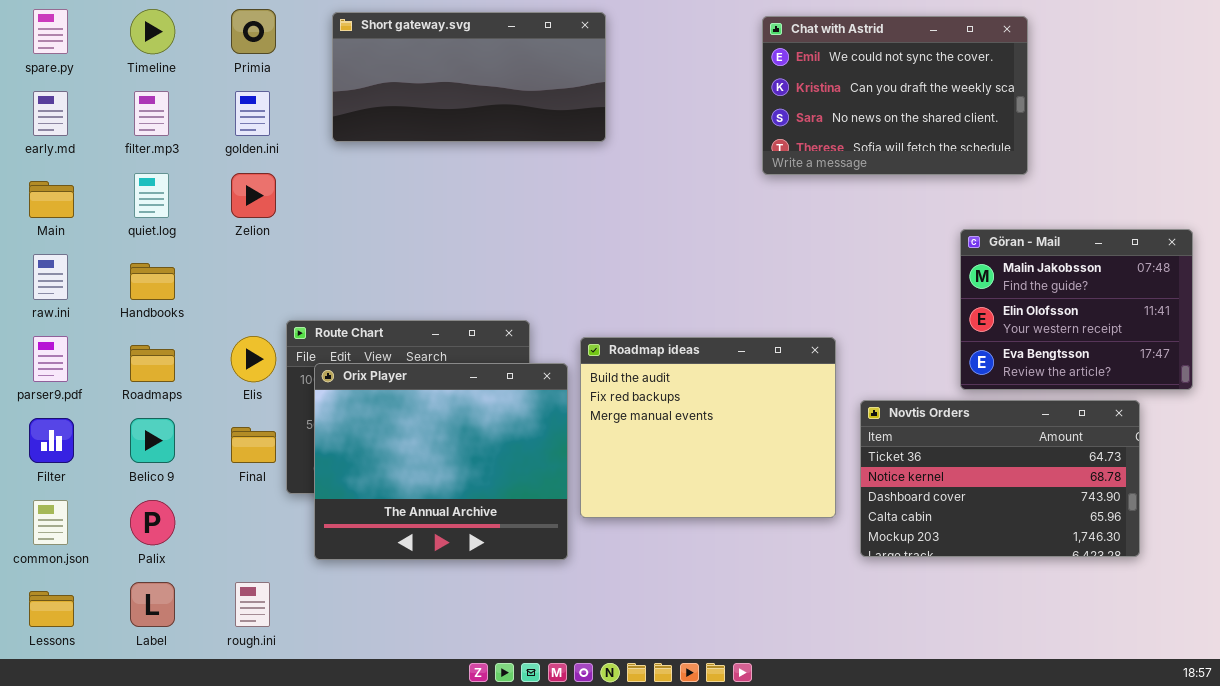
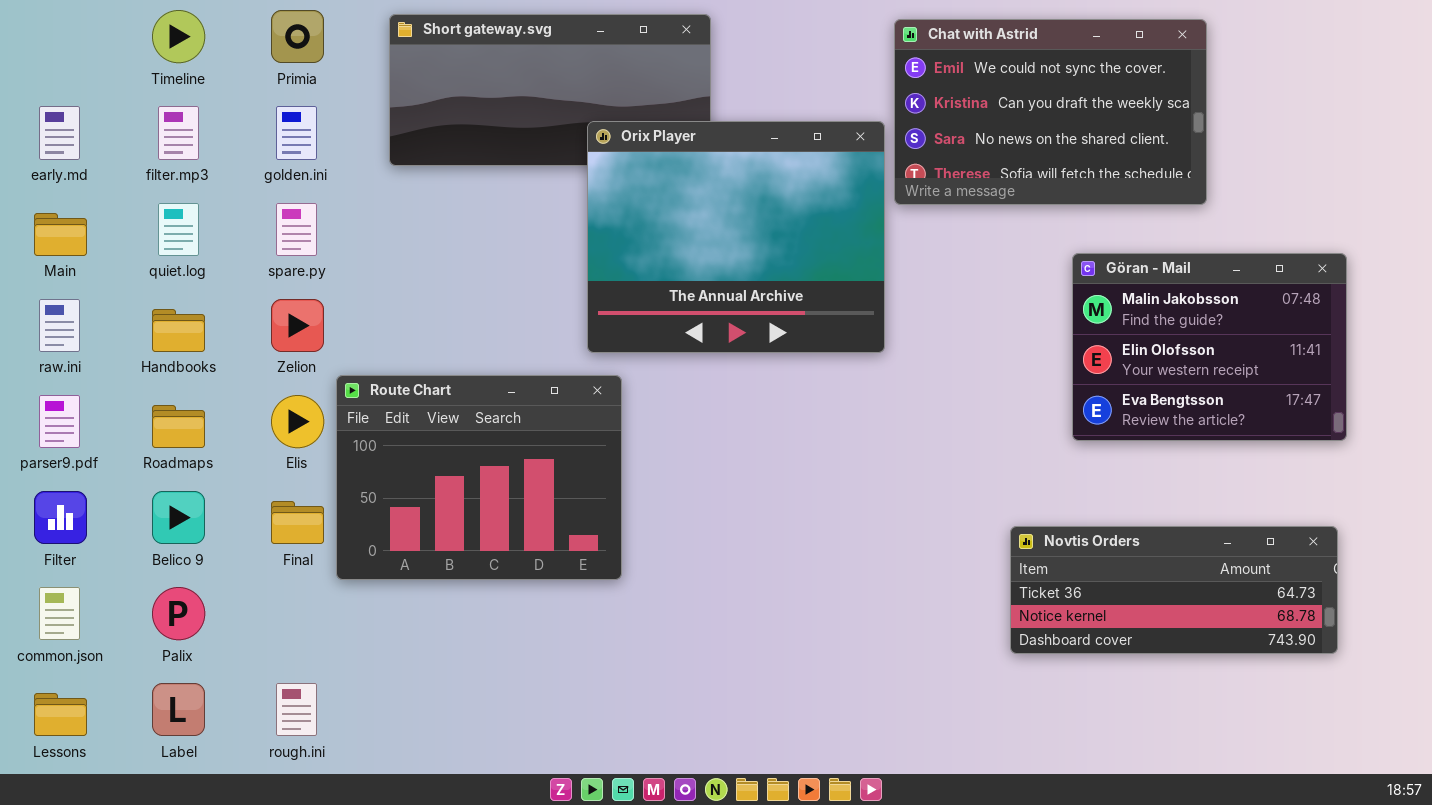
spare.py: [33,9,68,54] -> [276,203,317,256], moved
Zelion: [231,173,276,218] -> [271,299,324,352], moved
Göran - Mail: [960,229,1193,390] -> [1072,253,1347,441], moved
Roadmap ideas: [580,337,836,518] -> none, closed
Orix Player: [314,363,568,560] -> [587,121,885,353], moved
Novtis Orders: [860,400,1140,557] -> [1010,526,1338,654], resized

